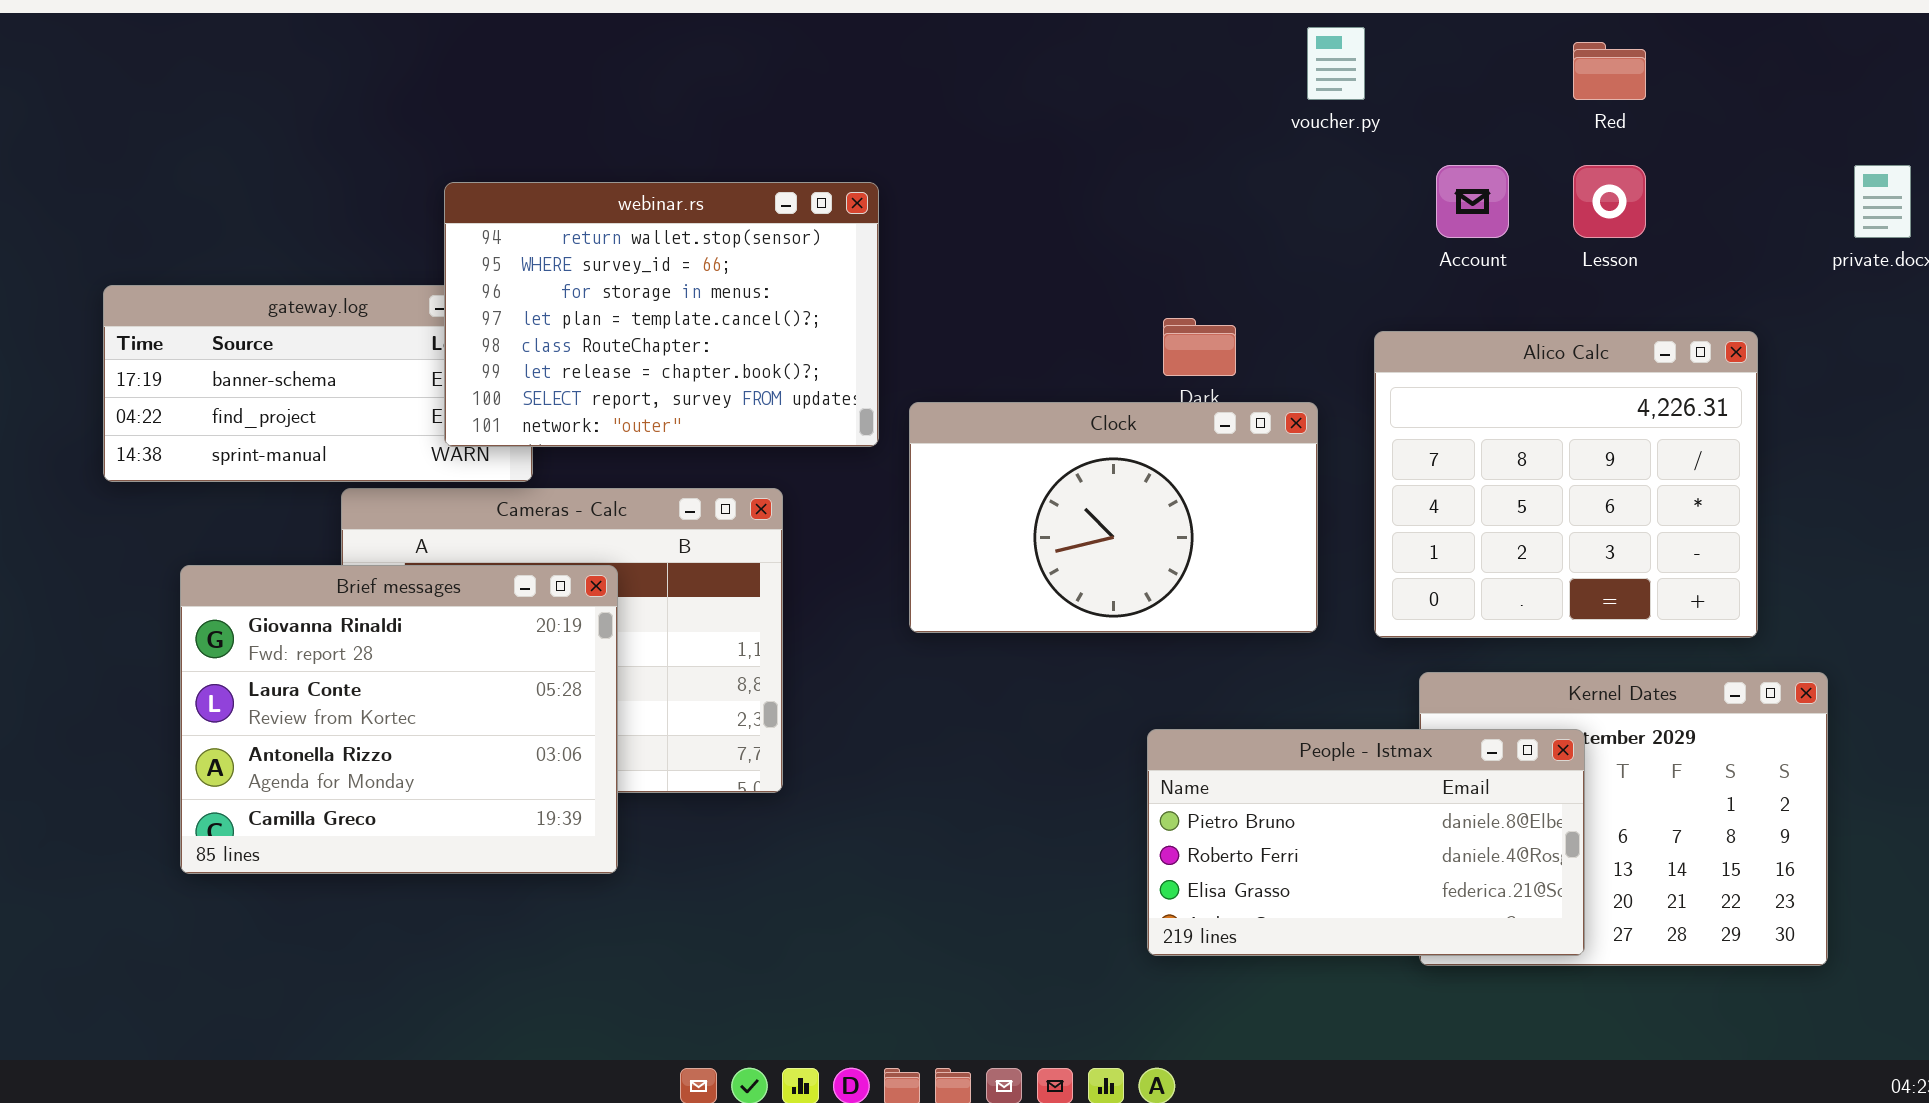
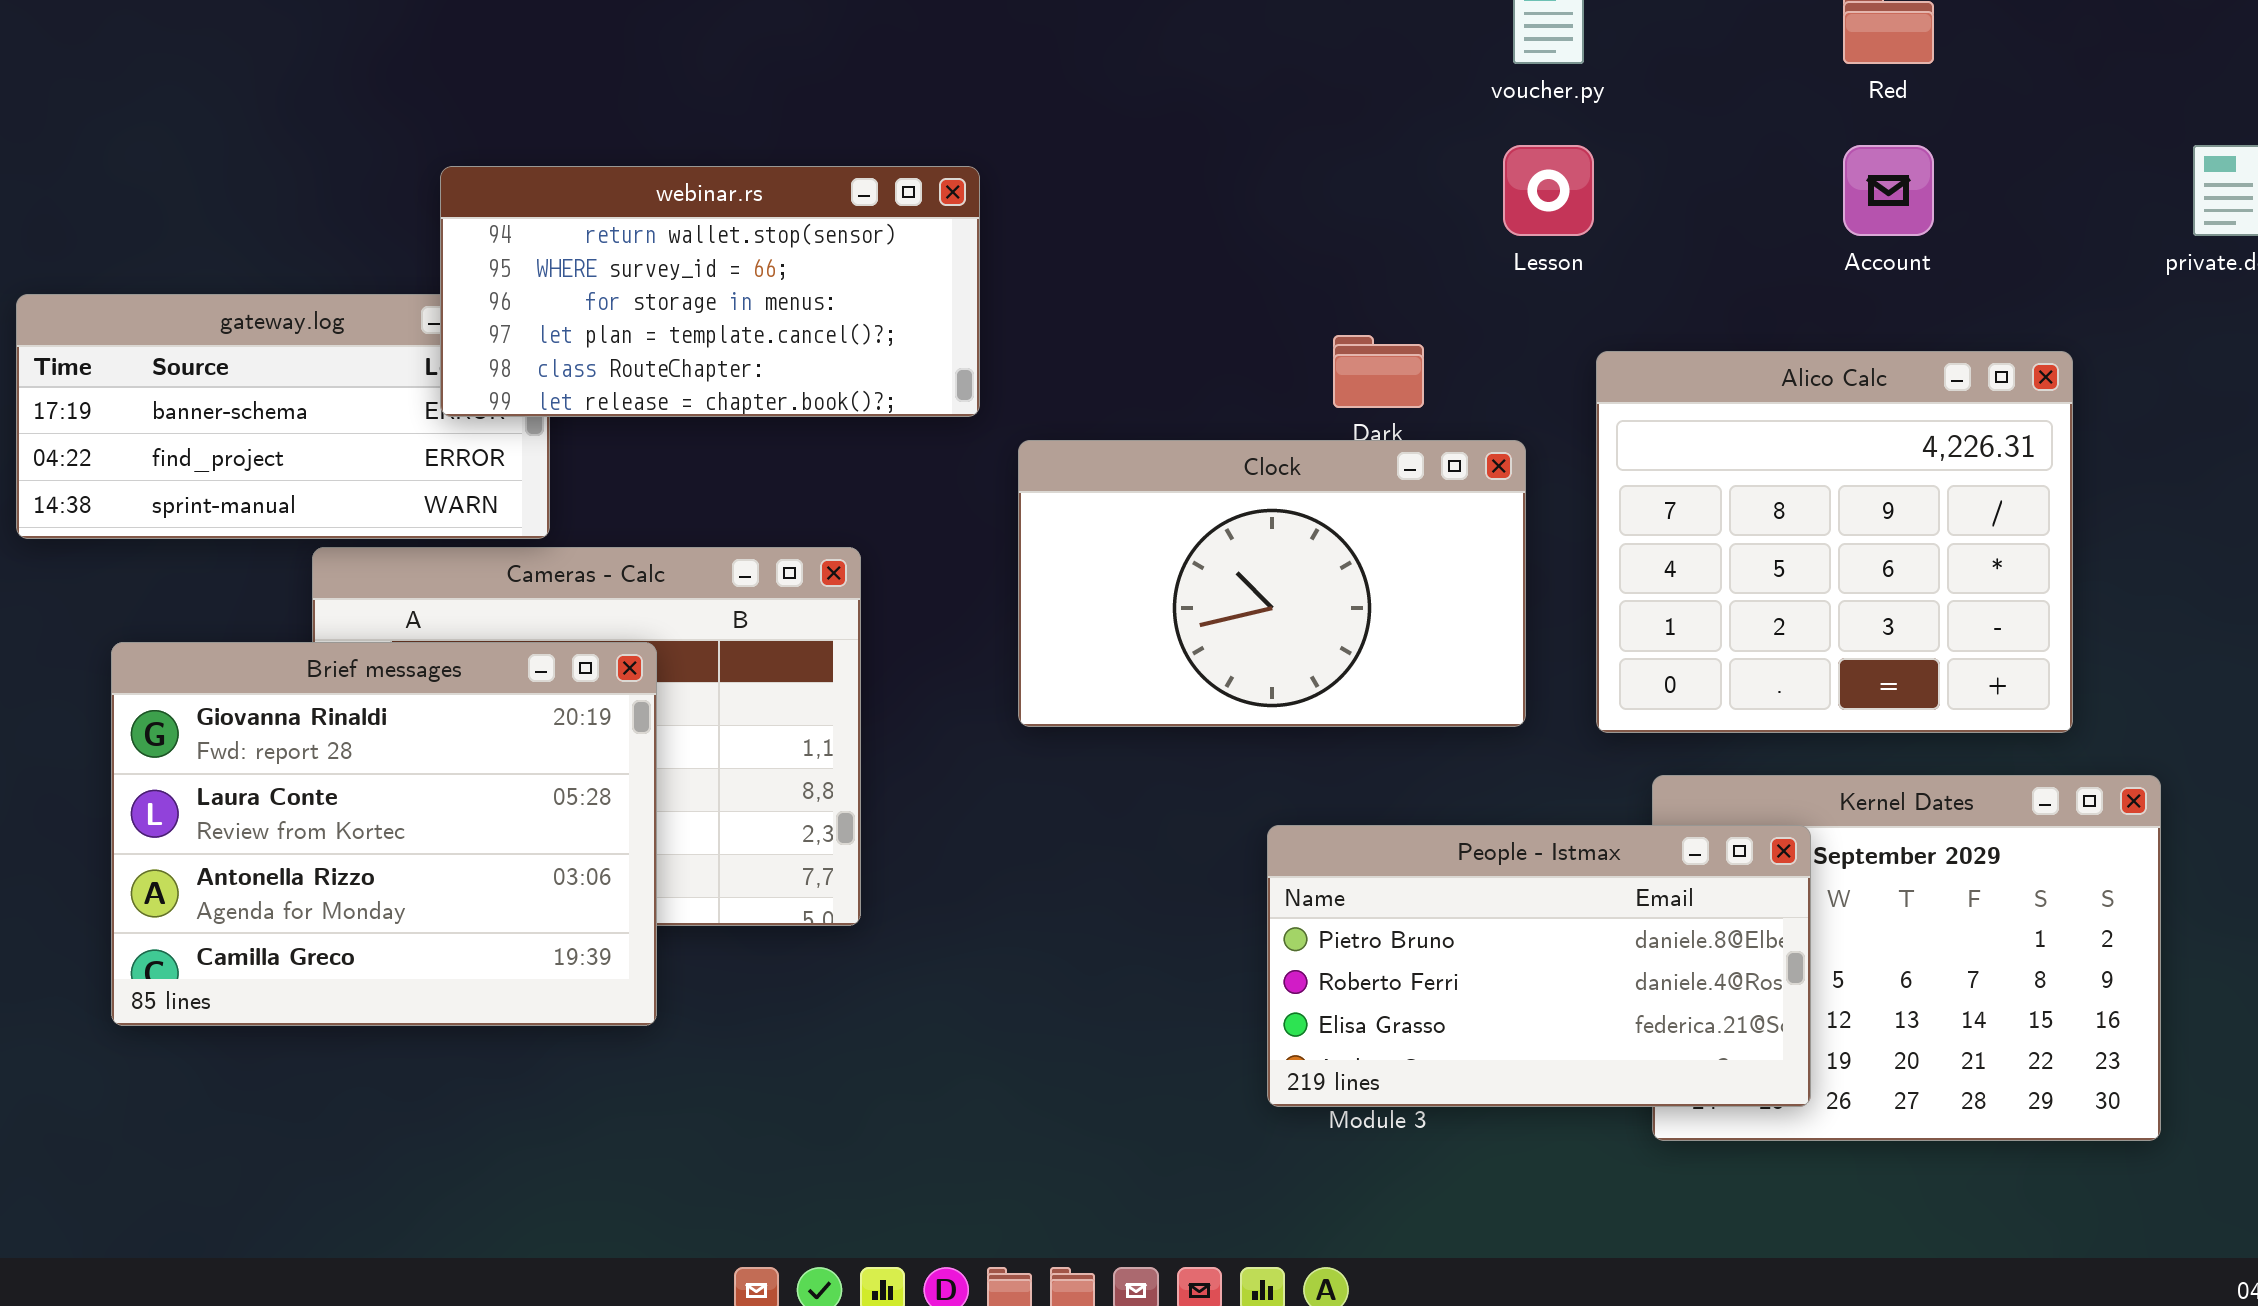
Account: [1436,165,1509,238] -> [1843,145,1934,236], moved
Lesson: [1573,165,1646,238] -> [1503,145,1594,236], moved
webinar.rs: [444,182,879,447] -> [440,166,980,417], resized
People - Istmax: [1147,729,1585,956] -> [1267,825,1811,1107], moved

